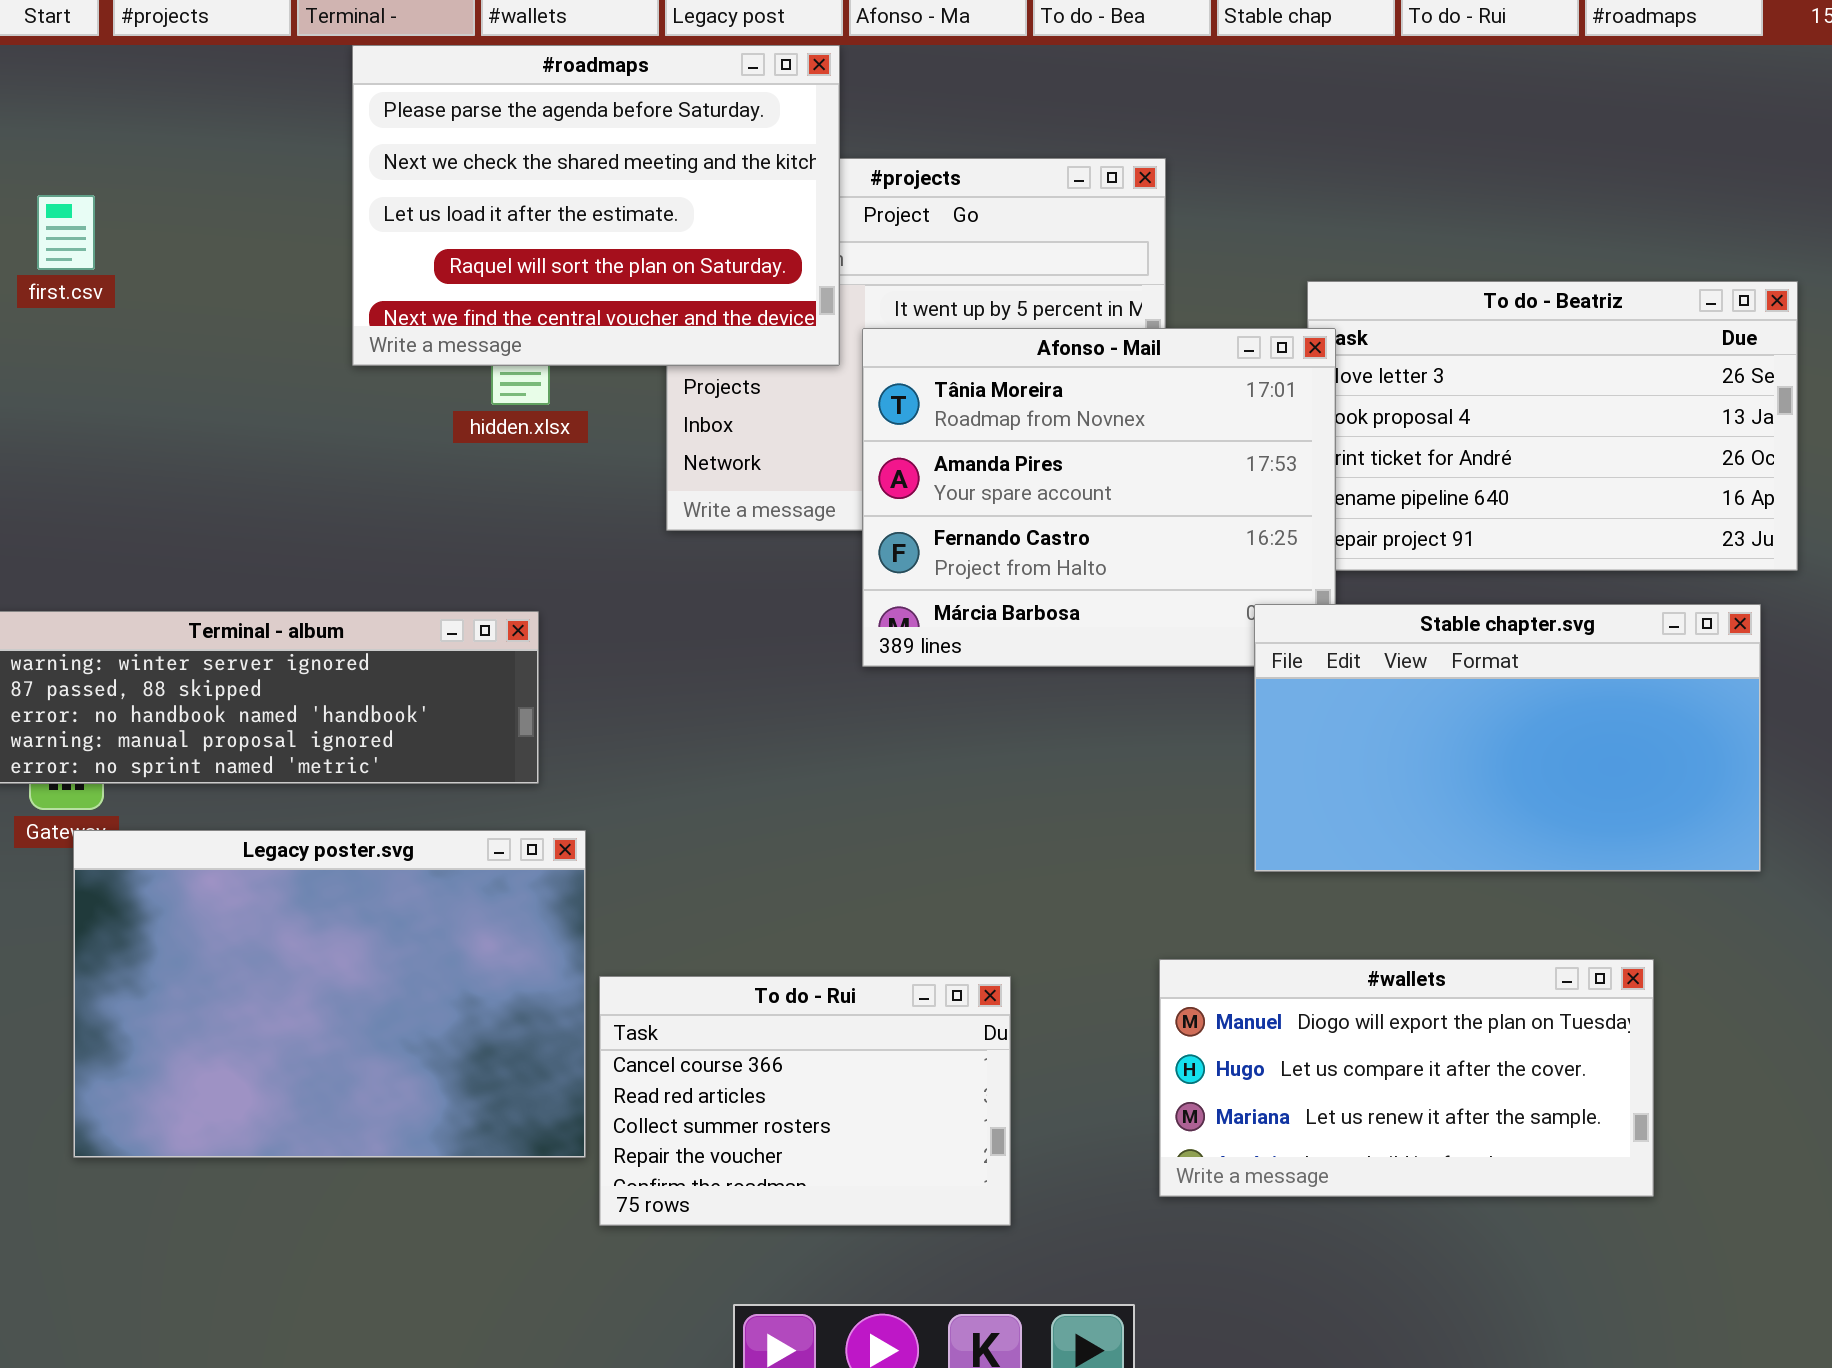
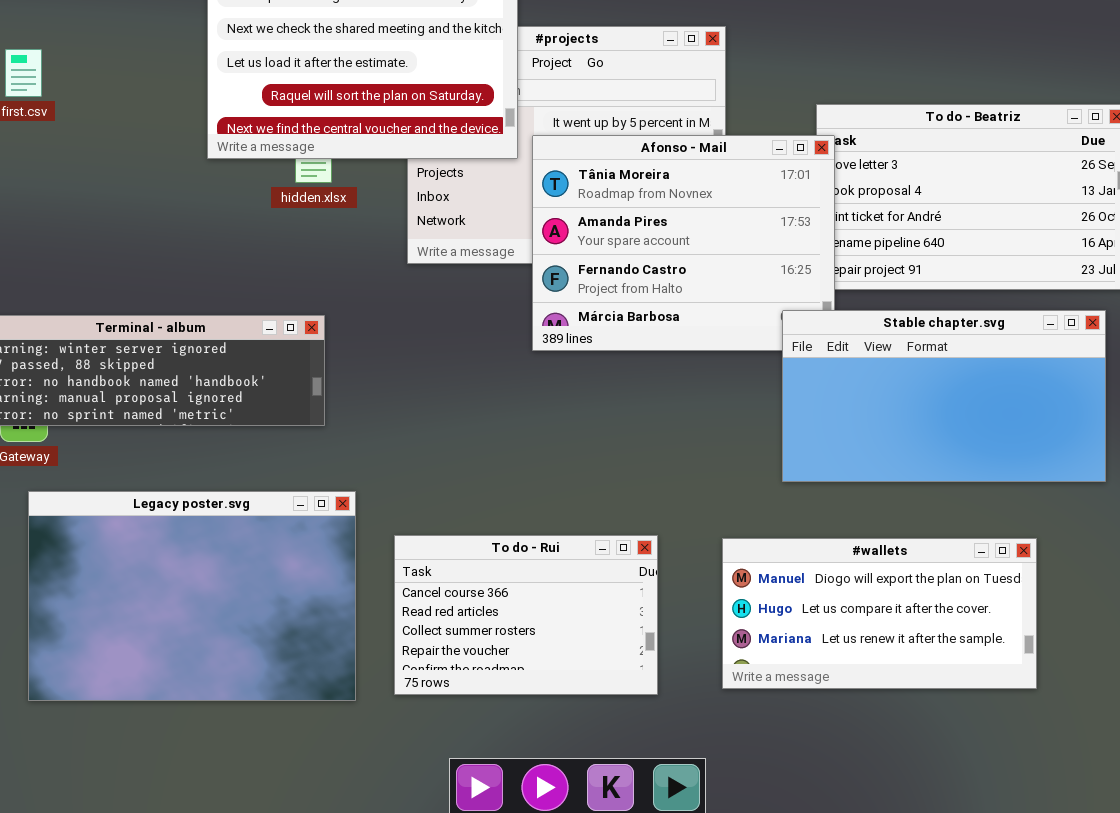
Legacy poster.svg: [73,830,586,1158] -> [28,491,356,701], moved
To do - Rui: [599,976,1011,1226] -> [394,535,658,695], moved

